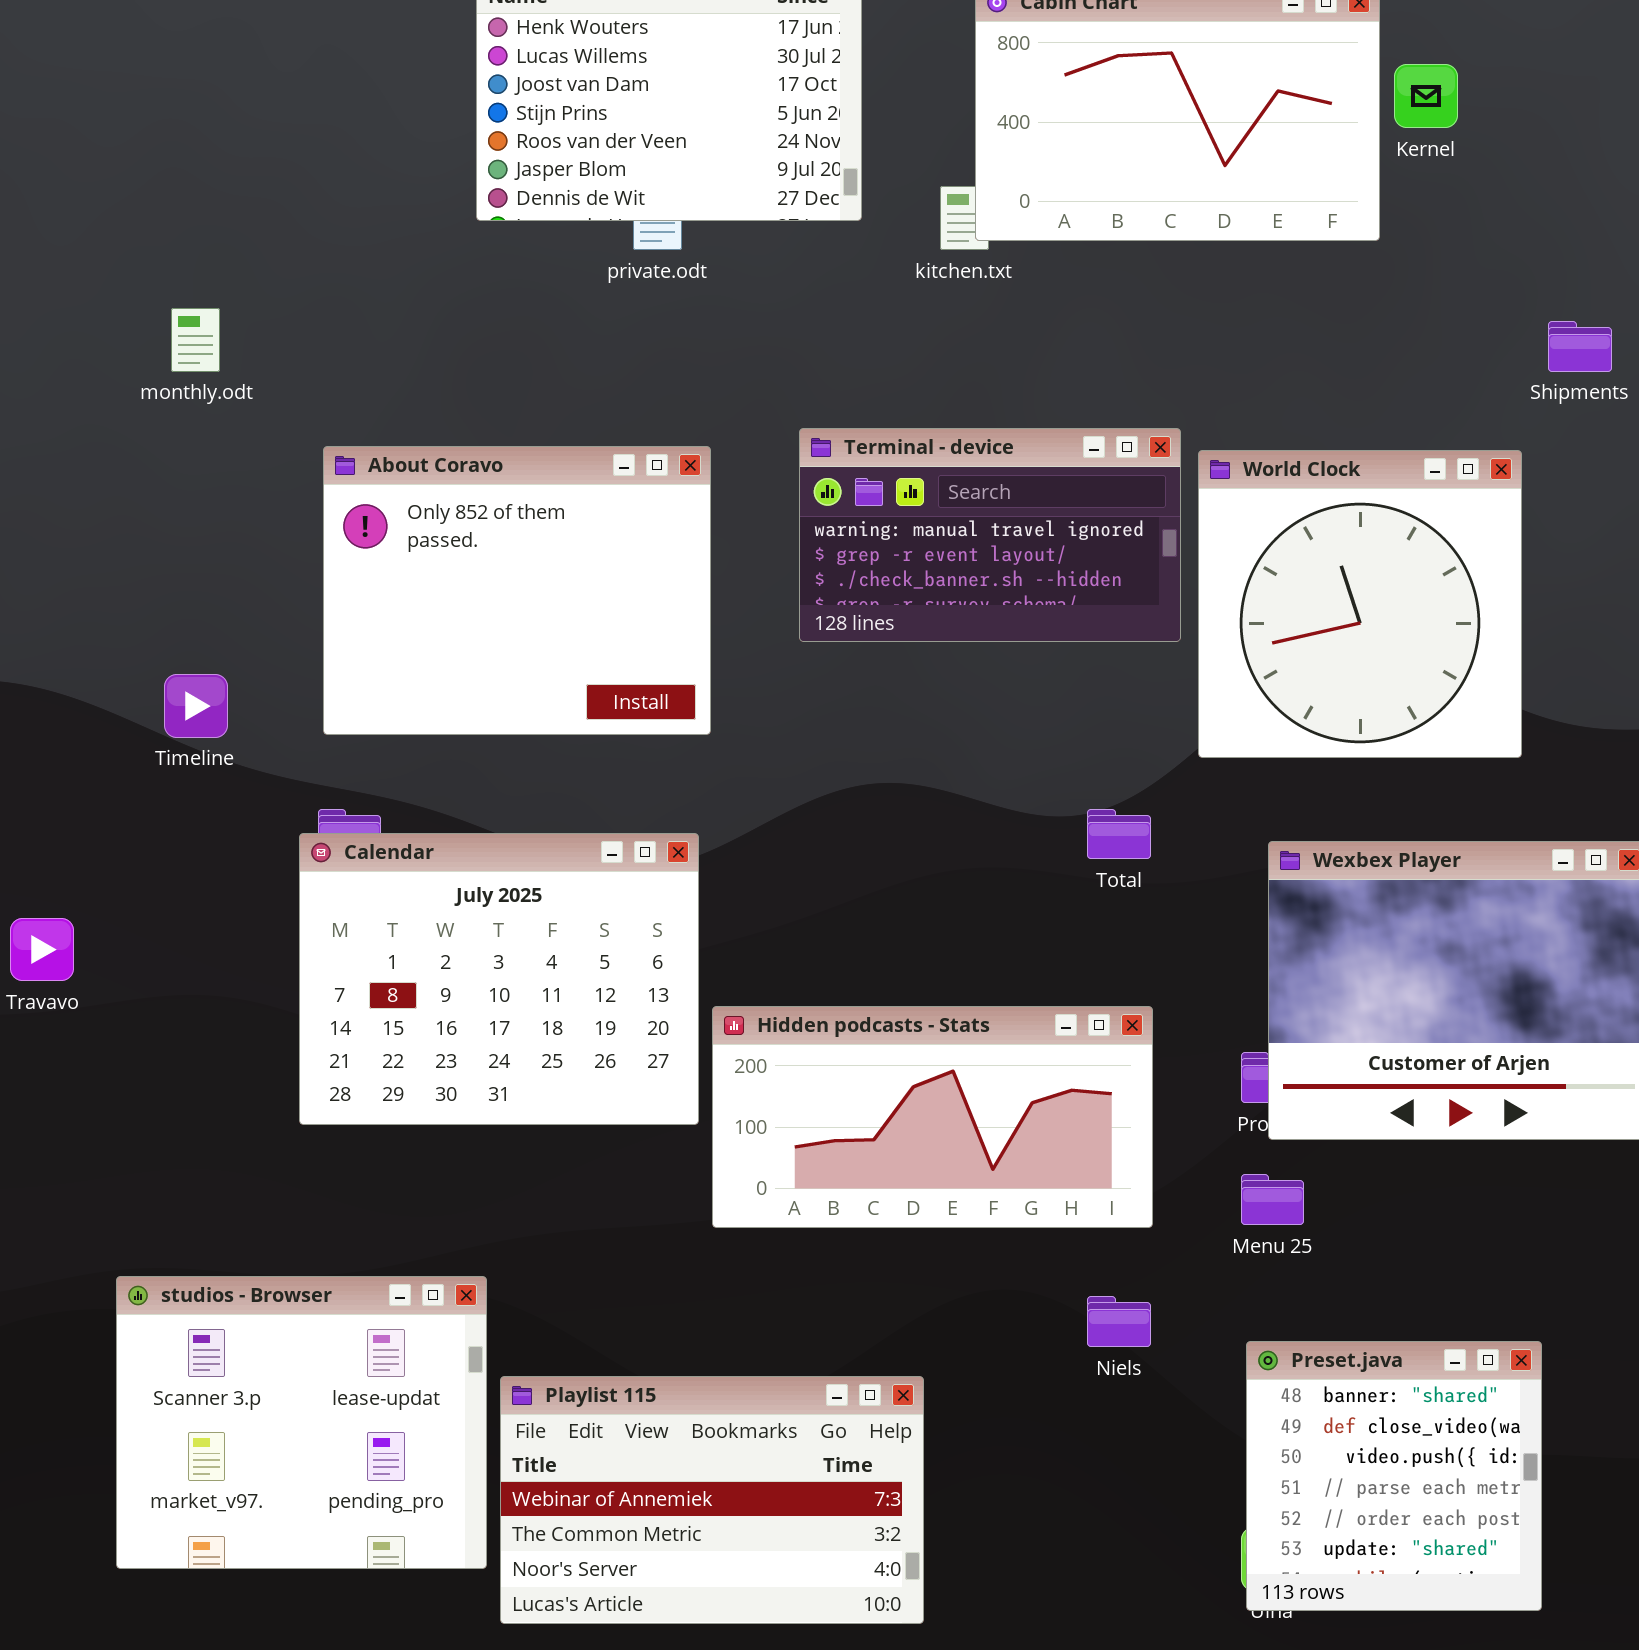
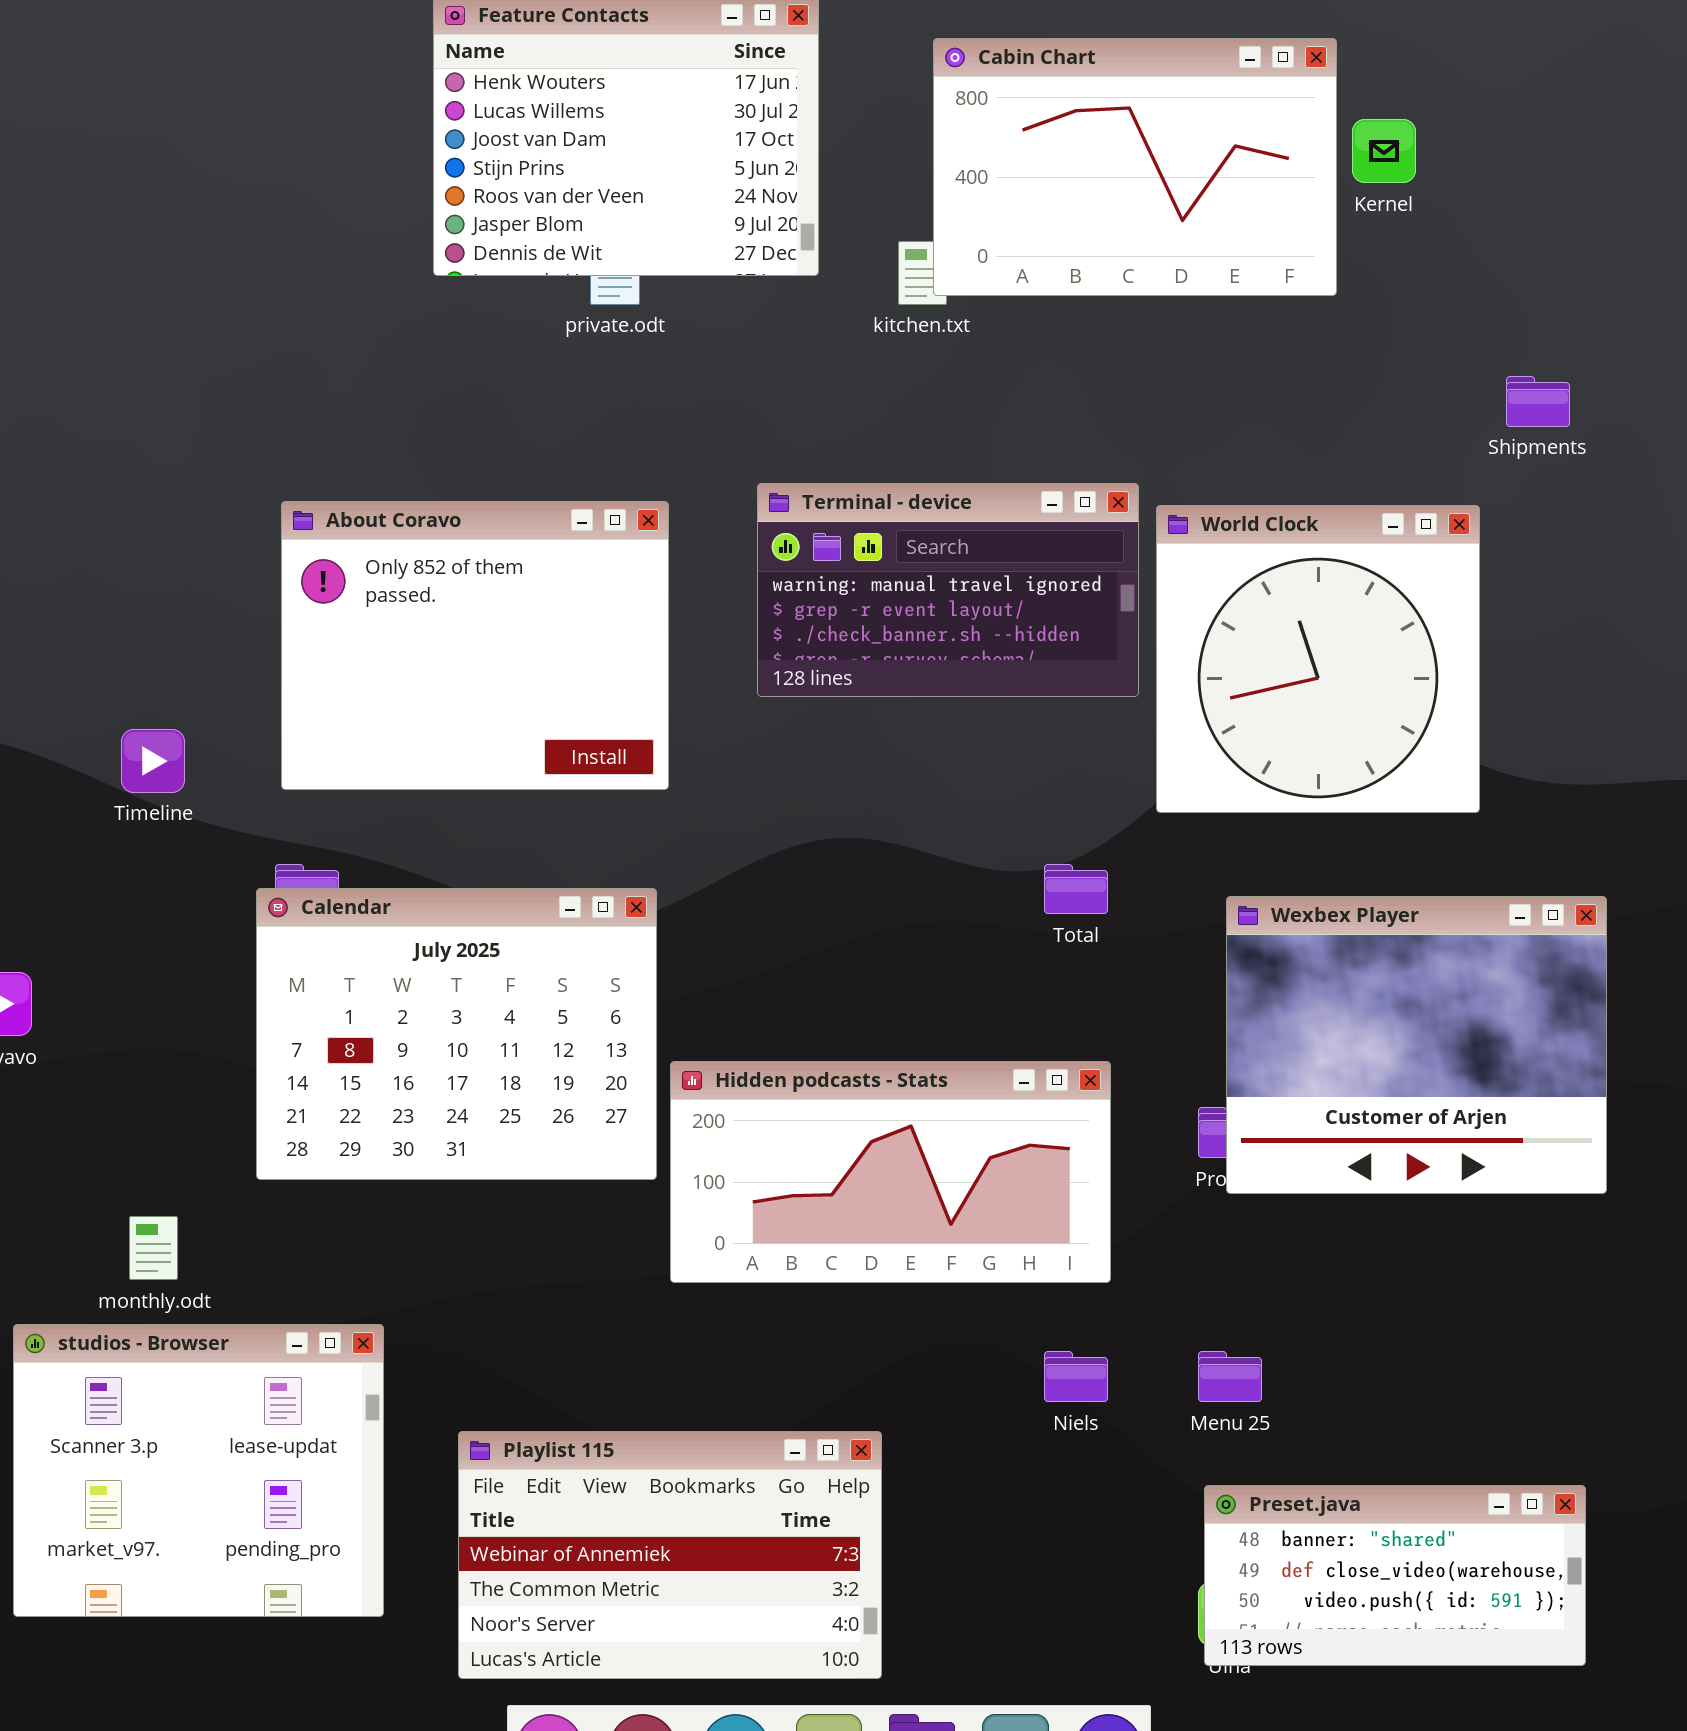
monthly.odt: [171,308,220,372] -> [129,1216,178,1280], moved
Menu 25: [1241,1174,1304,1225] -> [1198,1351,1262,1402], moved
studios - Browser: [116,1276,487,1569] -> [13,1324,384,1617], moved
Preset.java: [1246,1341,1542,1611] -> [1204,1485,1586,1666], resized

